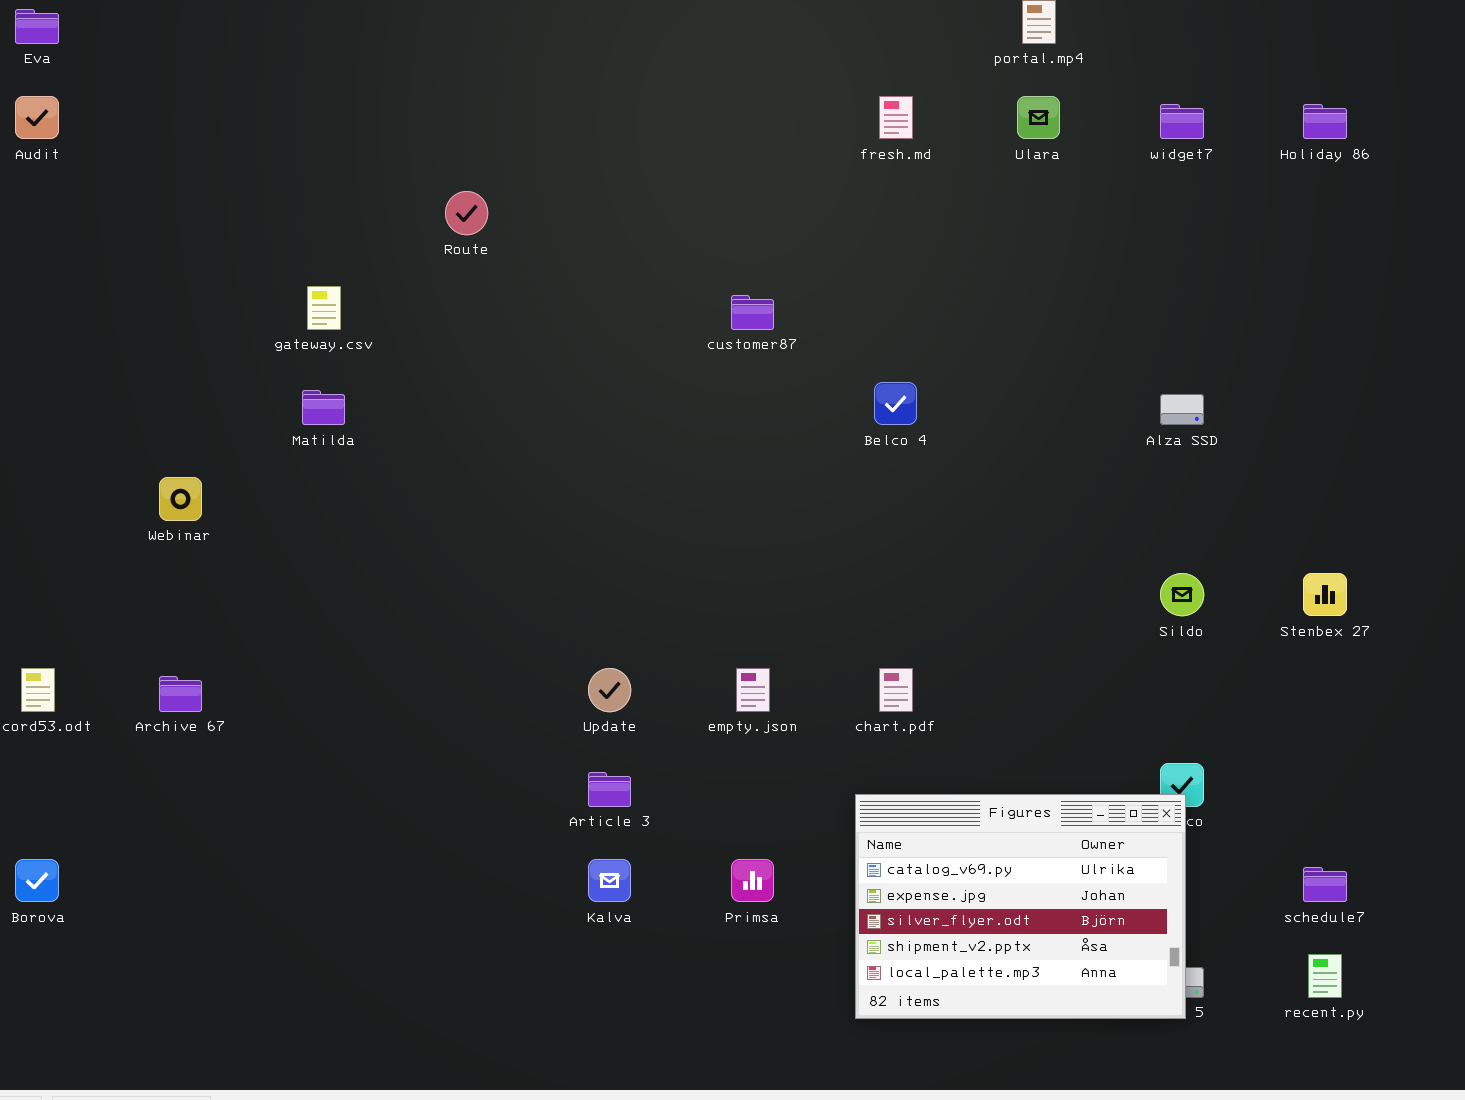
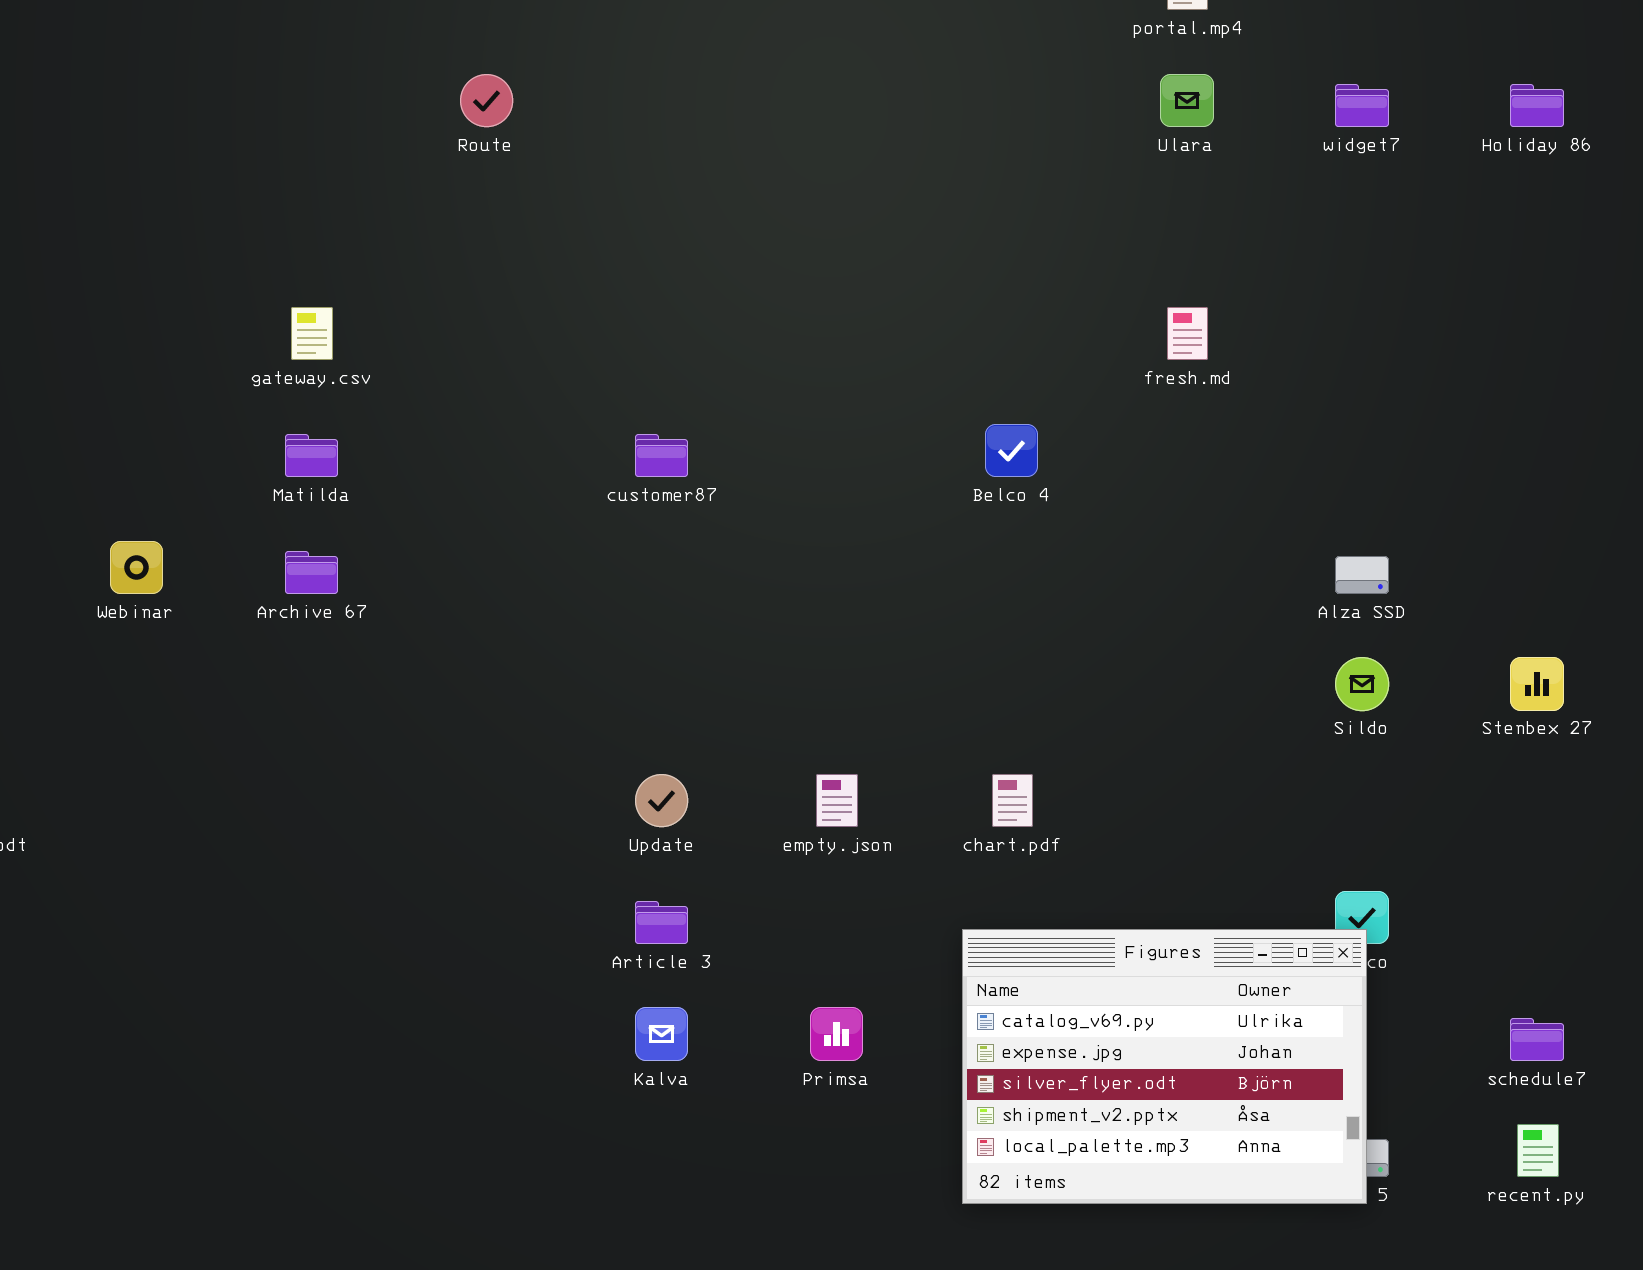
fresh.md: [879,96,913,139] -> [1167,307,1208,360], moved
Route: [445,191,488,235] -> [460,74,513,127], moved
customer87: [731,295,774,330] -> [635,434,688,477], moved
Alza SSD: [1160,394,1204,425] -> [1335,556,1389,594], moved
Archive 67: [159,676,202,712] -> [285,551,338,594], moved

